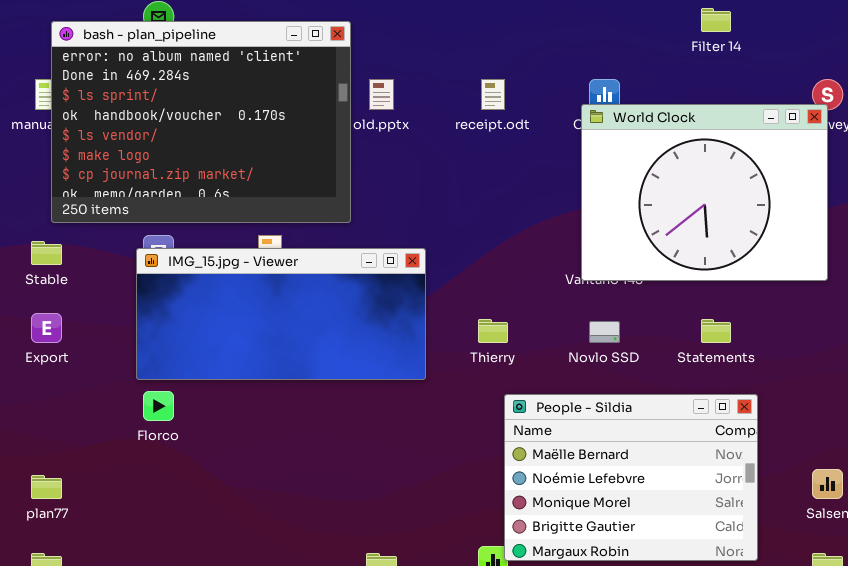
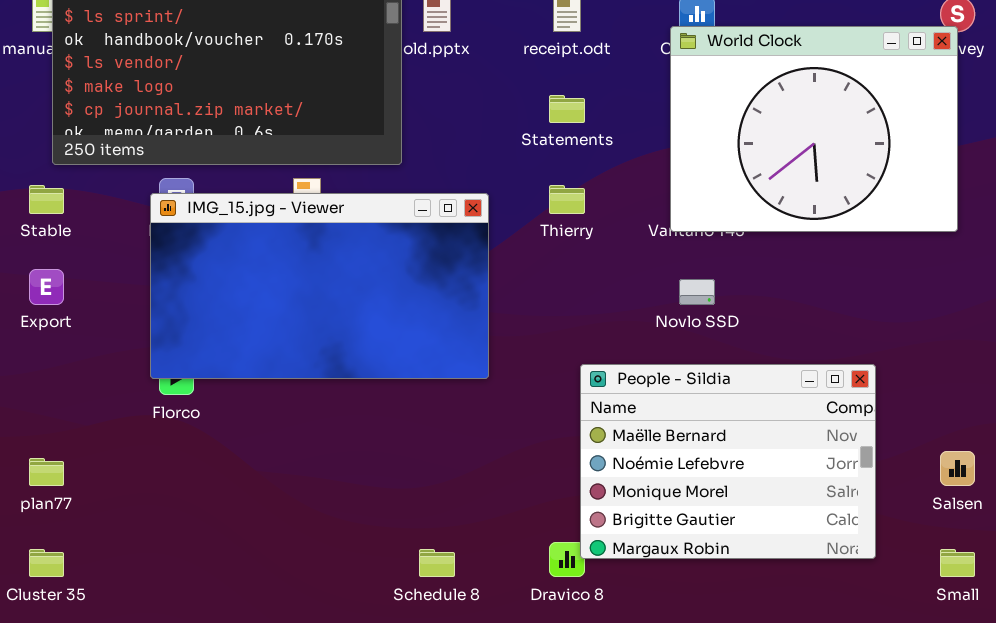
IMG_15.jpg - Viewer: [136,248,426,380] -> [150,193,489,379], resized
Thierry: [478,319,508,343] -> [549,185,585,214], moved
Statements: [701,319,731,343] -> [549,95,585,123], moved

